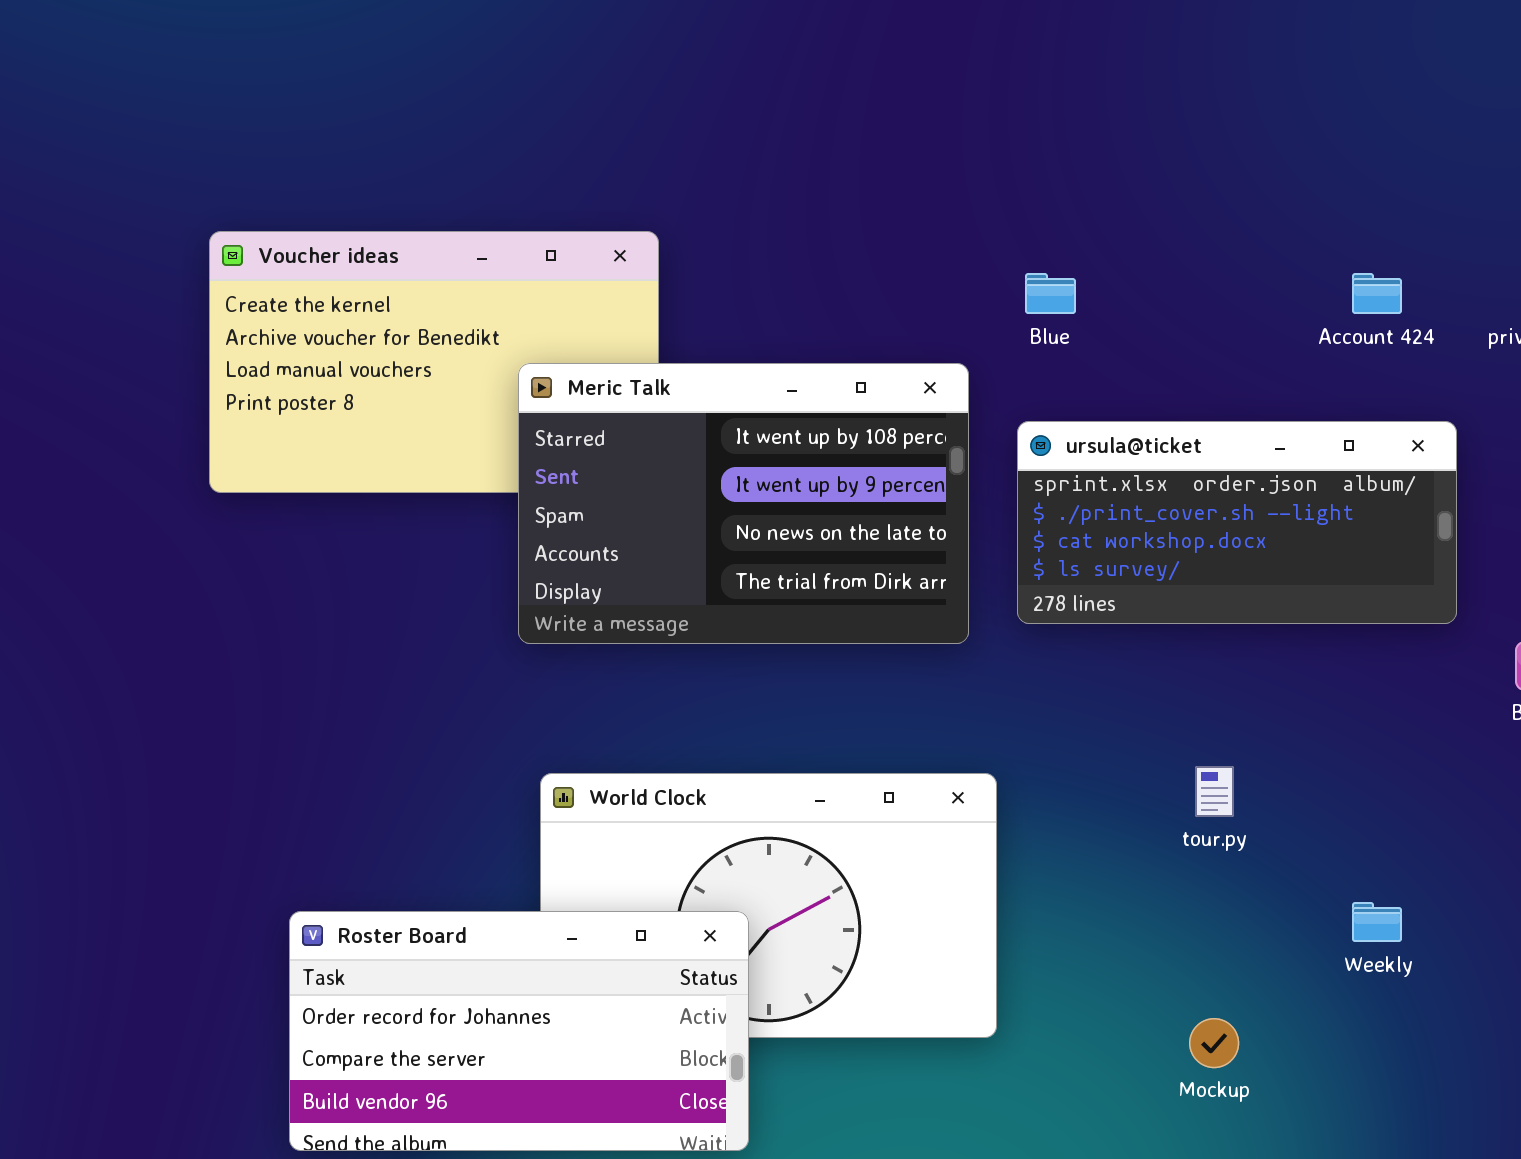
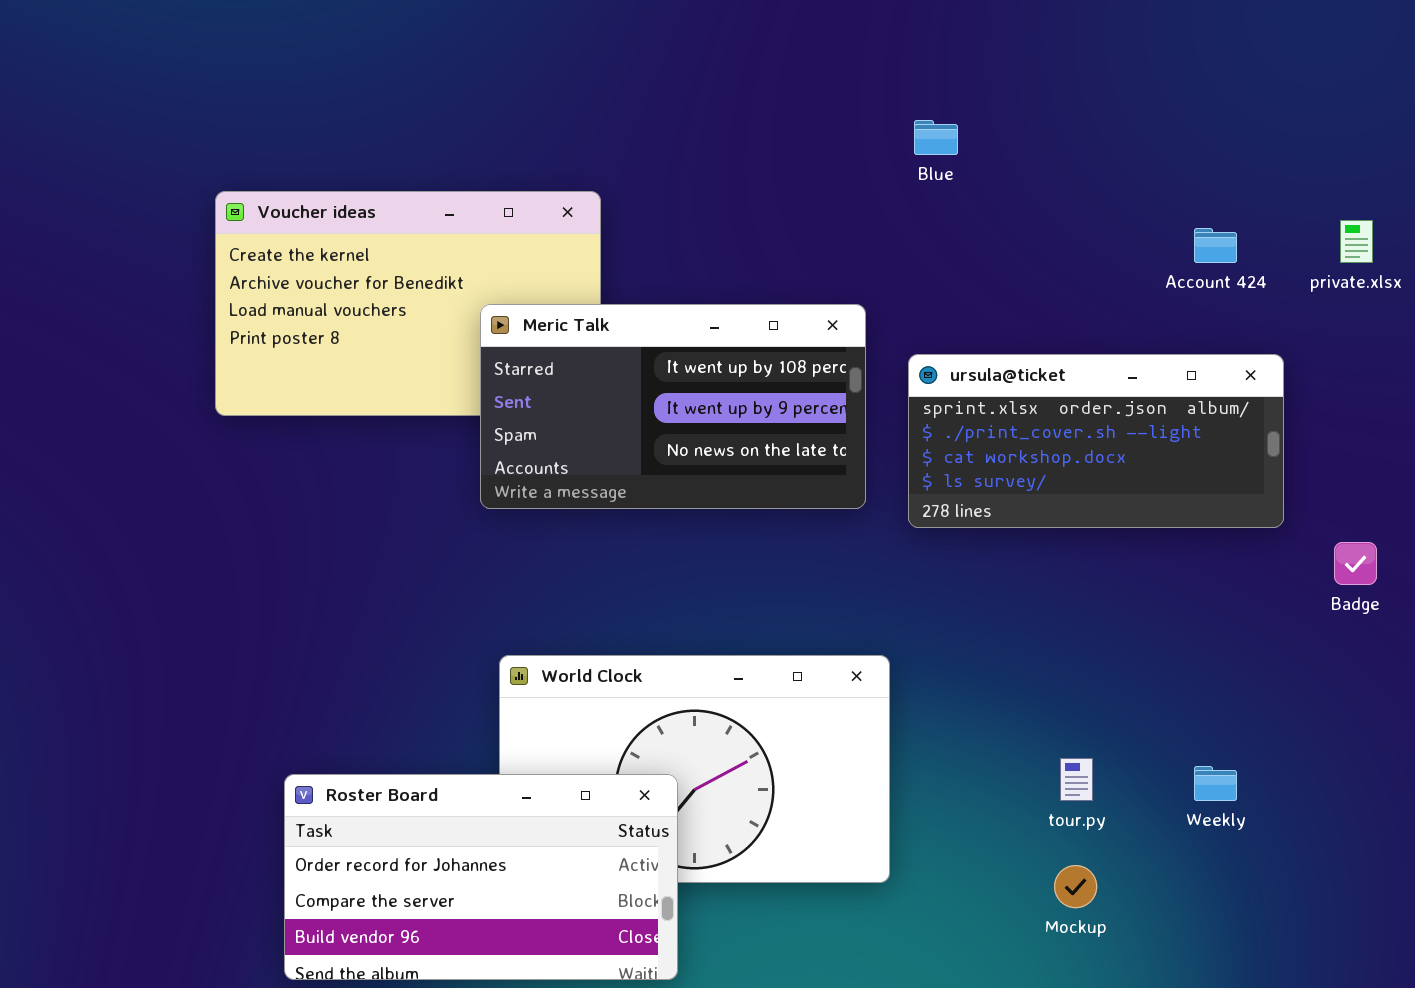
Blue: [1025,273,1076,314] -> [914,120,958,155], moved
Meric Talk: [518,363,969,644] -> [480,304,866,509], resized
tour.py: [1195,766,1234,817] -> [1060,758,1093,801], moved

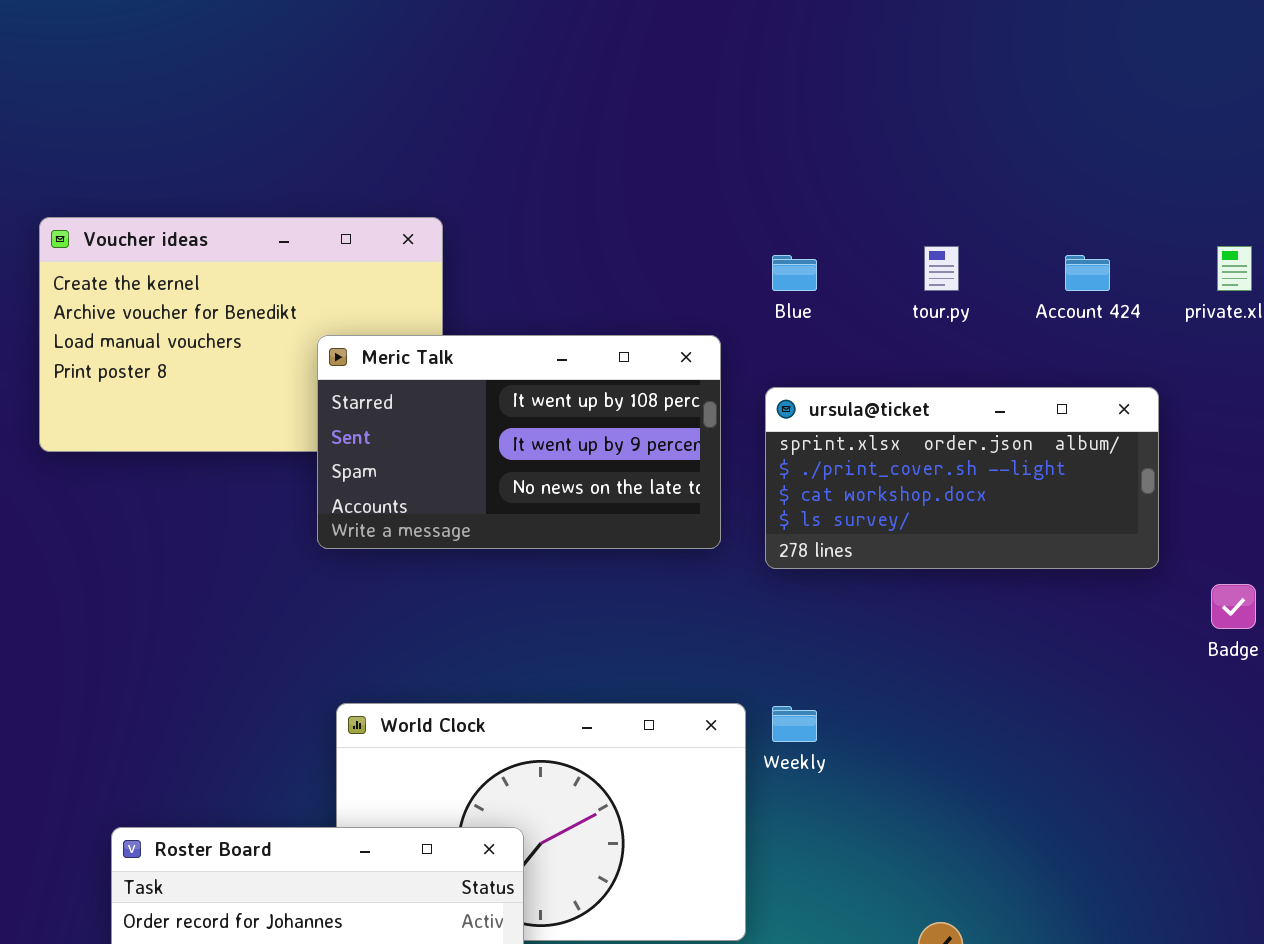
Blue: [914,120,958,155] -> [772,255,817,291], moved
tour.py: [1060,758,1093,801] -> [924,246,959,291], moved
Weekly: [1194,766,1237,801] -> [772,706,817,742], moved

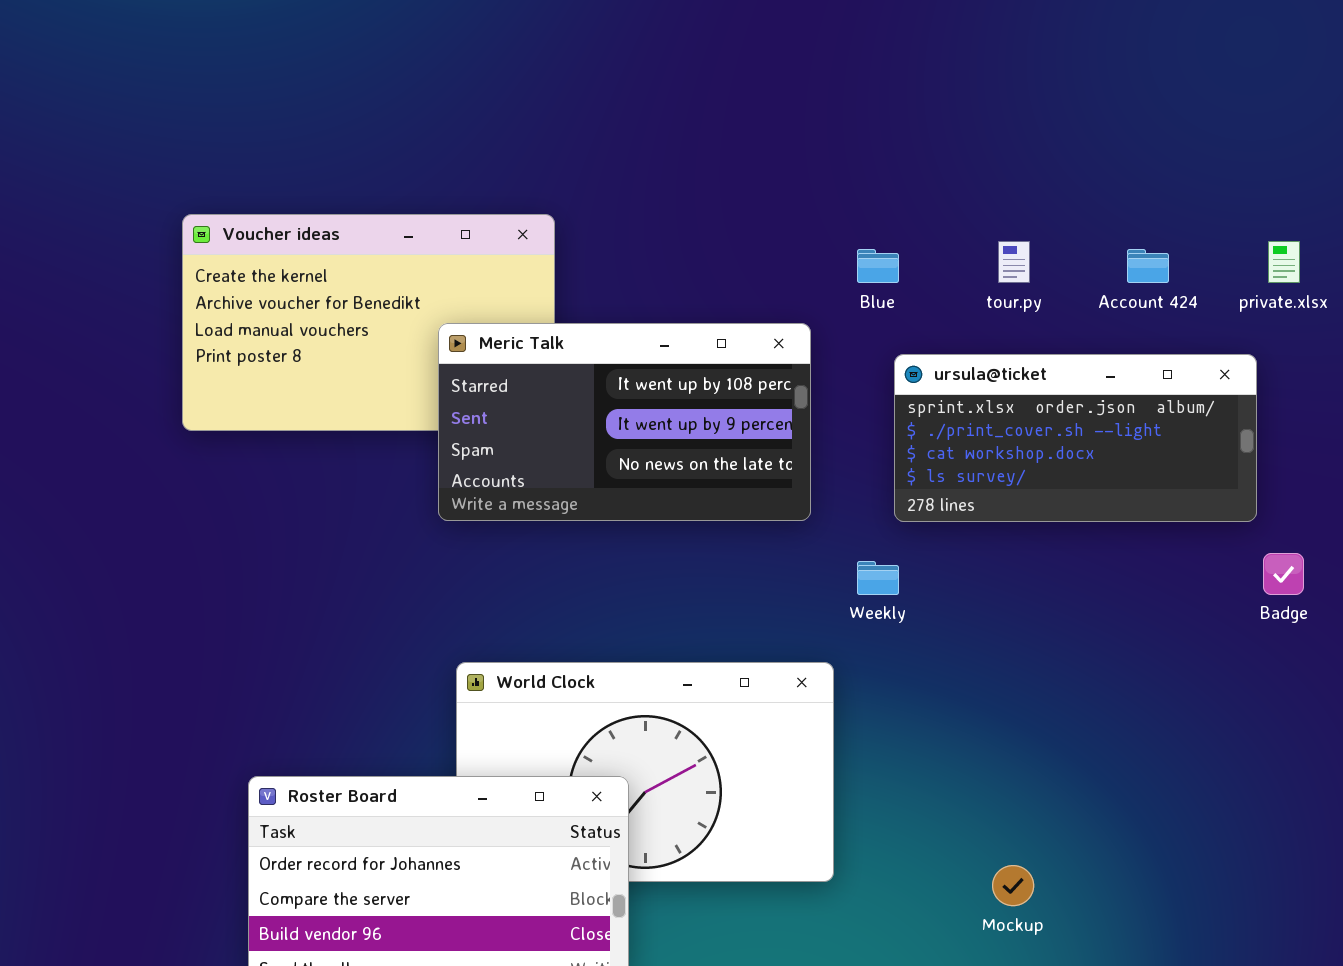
ursula@ticket: [765,387,1159,569] -> [894,354,1257,522], moved
Weekly: [772,706,817,742] -> [857,561,899,595], moved

